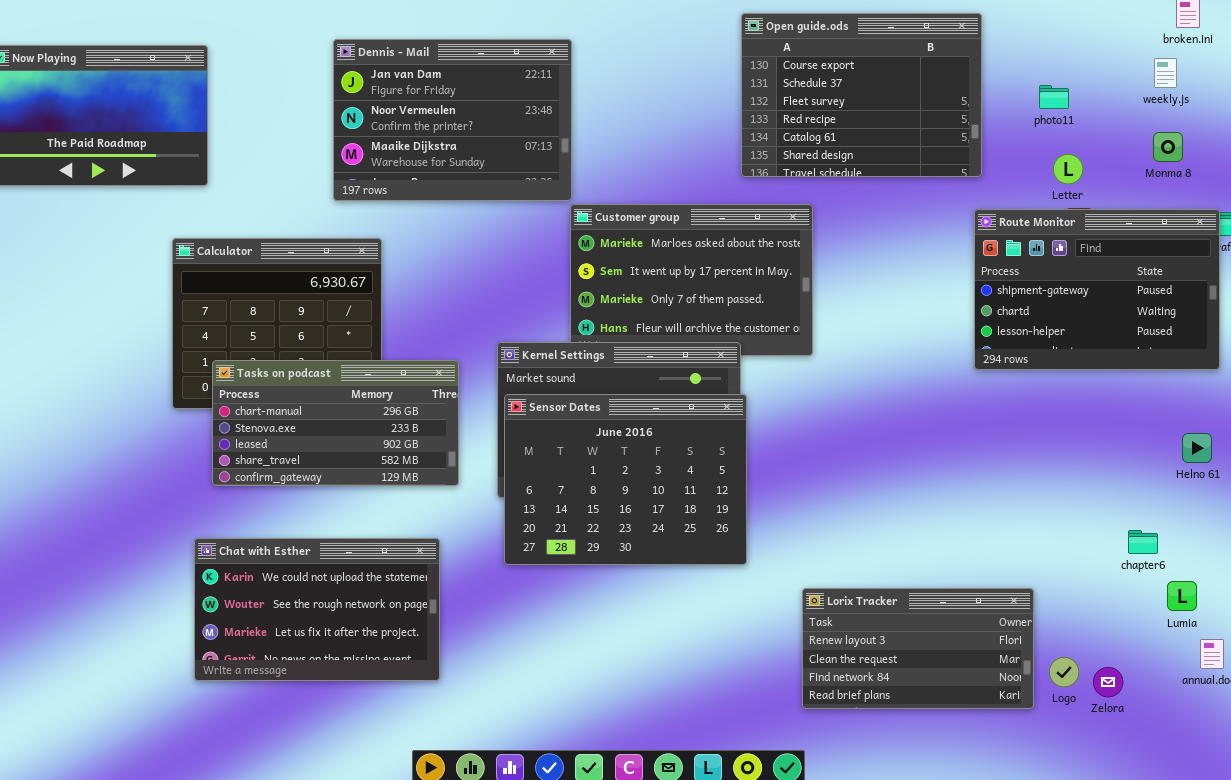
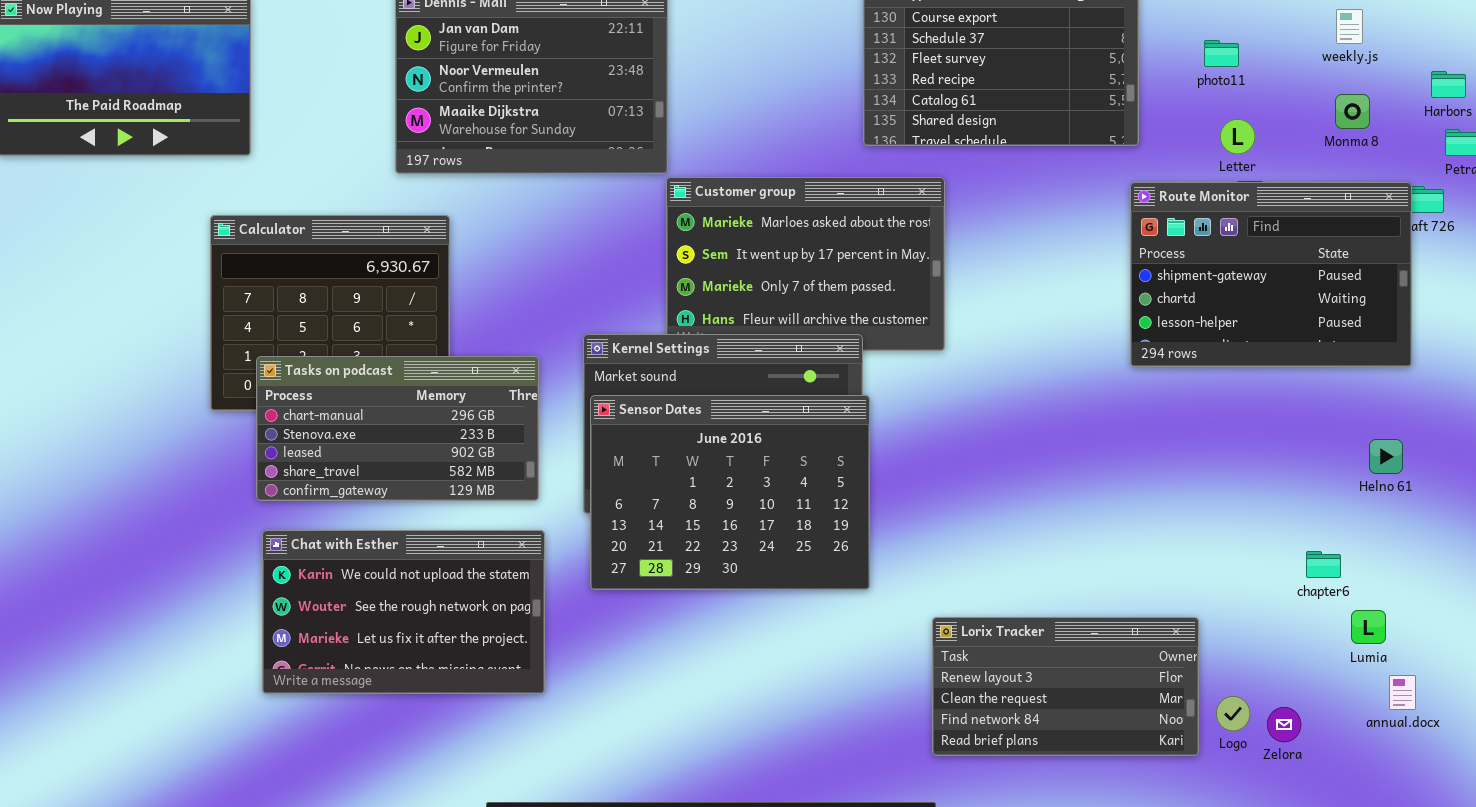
Chat with Esther: [194,538,440,681] -> [262,530,545,694], moved

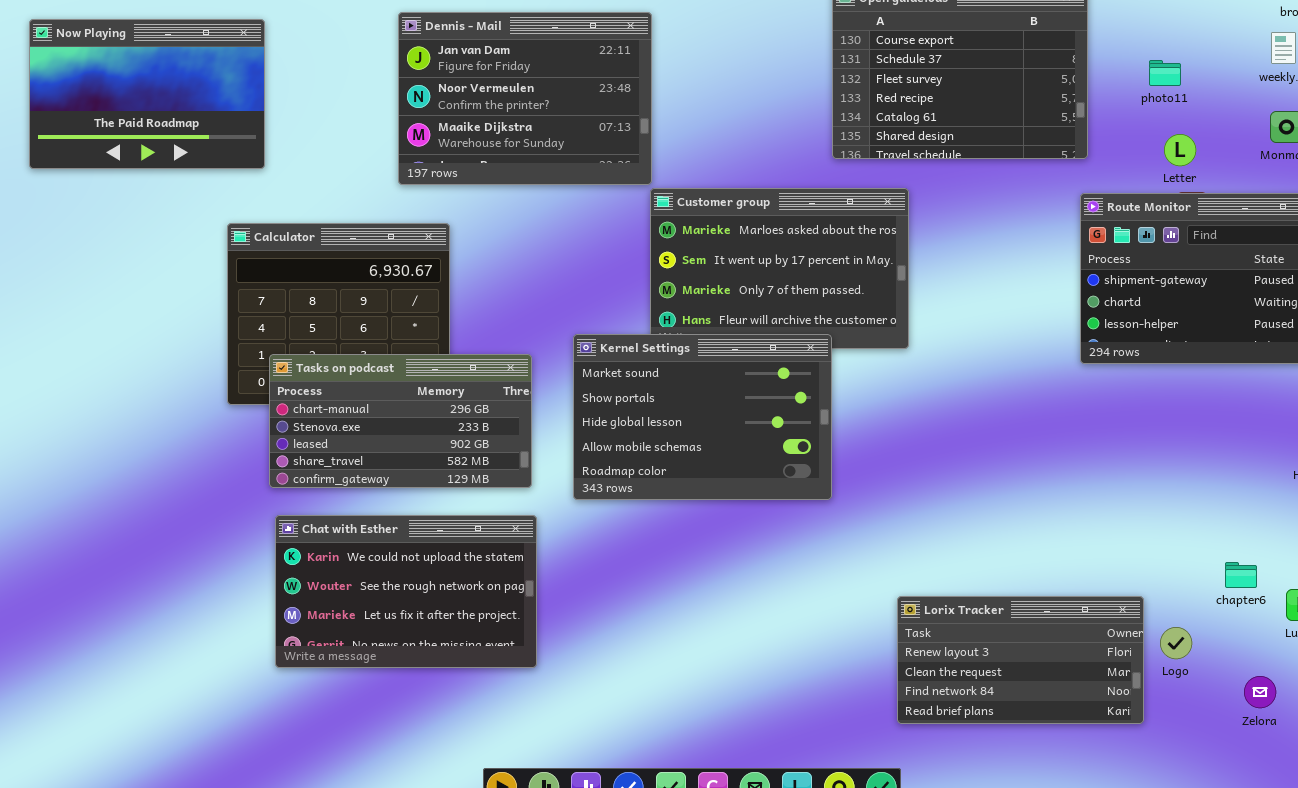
Sensor Dates: [590,395,870,590] -> none, closed
chapter6: [1306,551,1341,578] -> [1225,562,1257,588], moved
Logo: [1216,696,1250,731] -> [1160,627,1192,659], moved
Zelora: [1267,707,1301,742] -> [1244,676,1276,708], moved

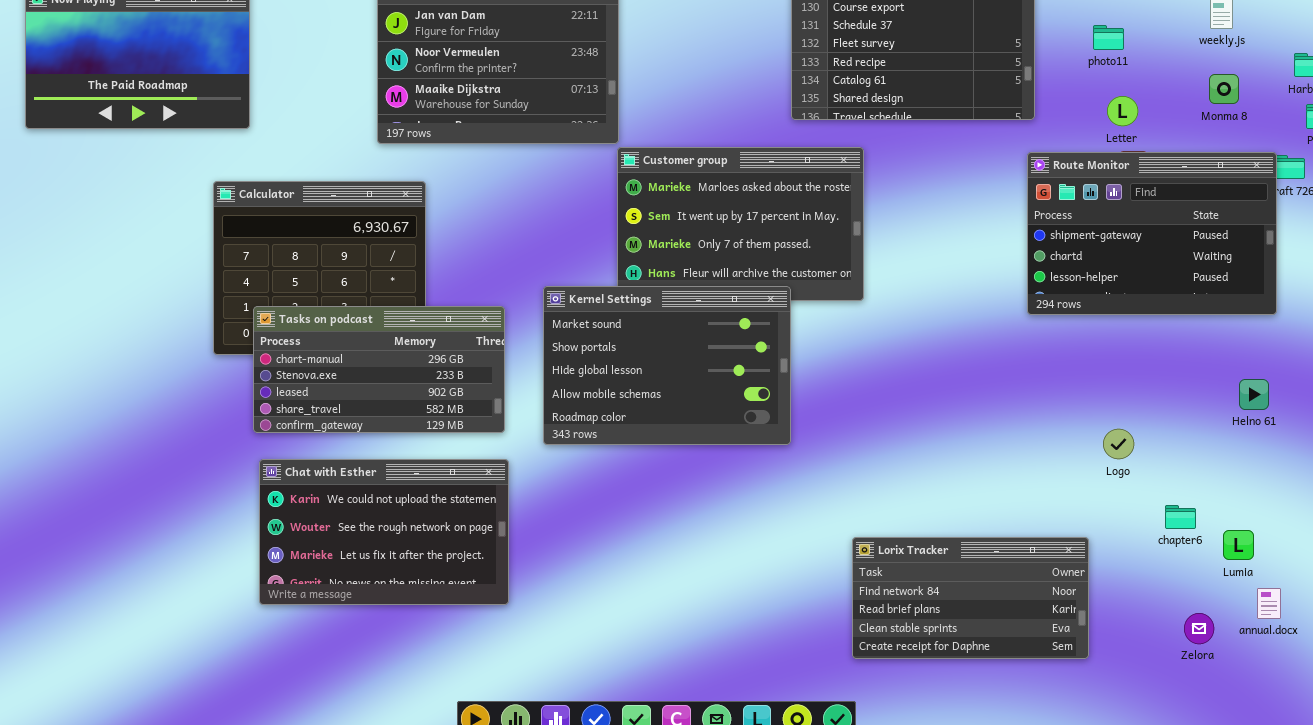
Lorix Tracker: [897,596,1144,724] -> [852,537,1089,659], scrolled down 2 rows
Logo: [1160,627,1192,659] -> [1103,429,1134,459], moved

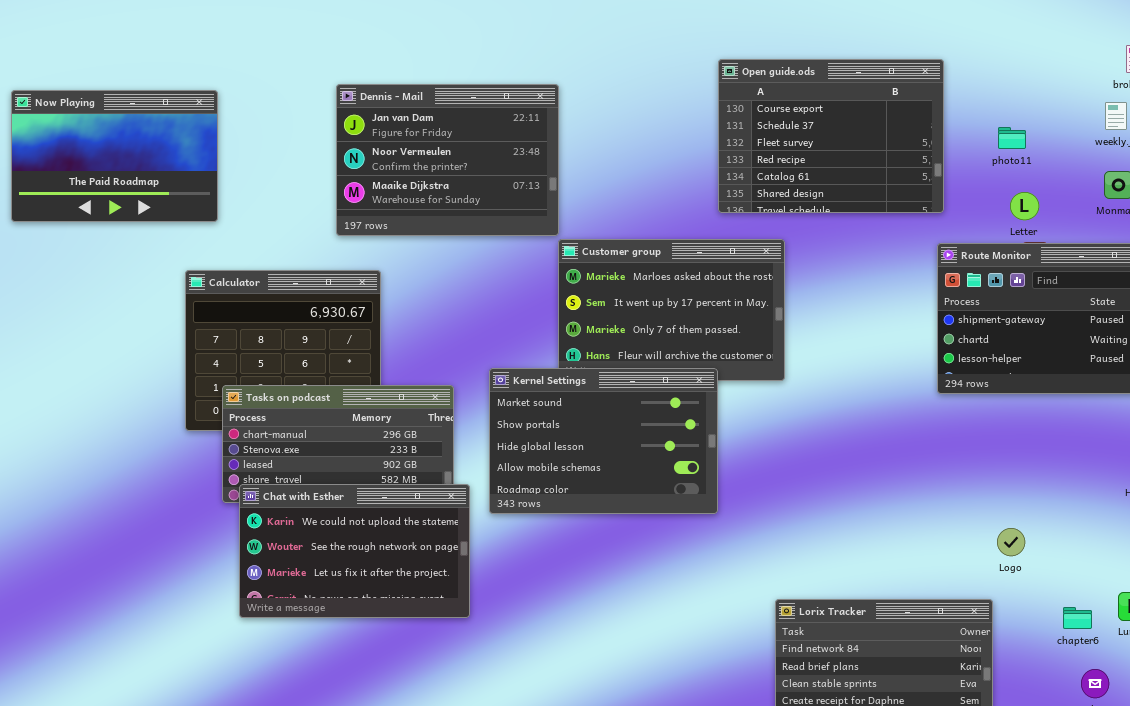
Logo: [1103,429,1134,459] -> [997,528,1025,556], moved
Chat with Esther: [259,459,509,605] -> [239,484,470,618], moved
chapter6: [1165,505,1196,529] -> [1063,607,1092,629], moved

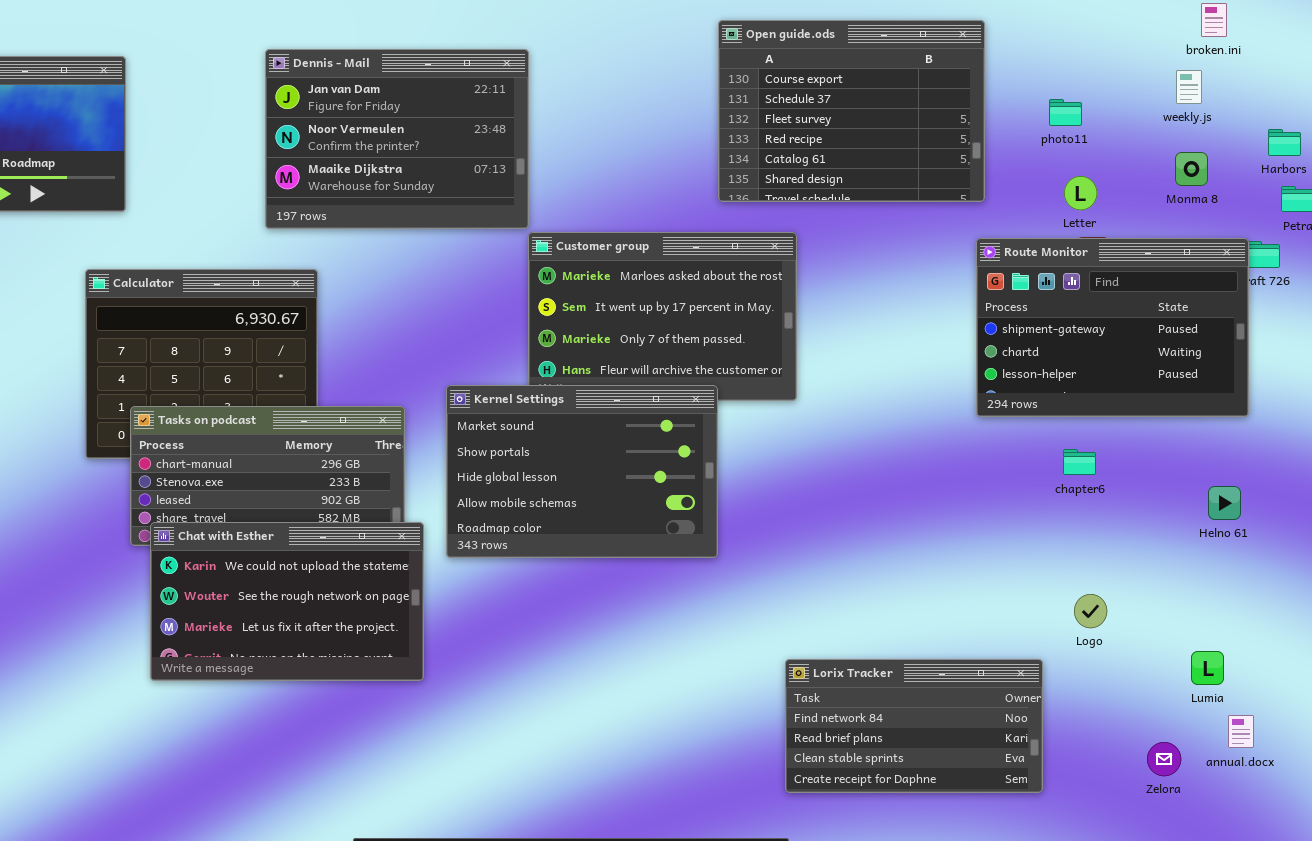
Logo: [997,528,1025,556] -> [1074,594,1107,628], moved
chapter6: [1063,607,1092,629] -> [1063,449,1096,475], moved

